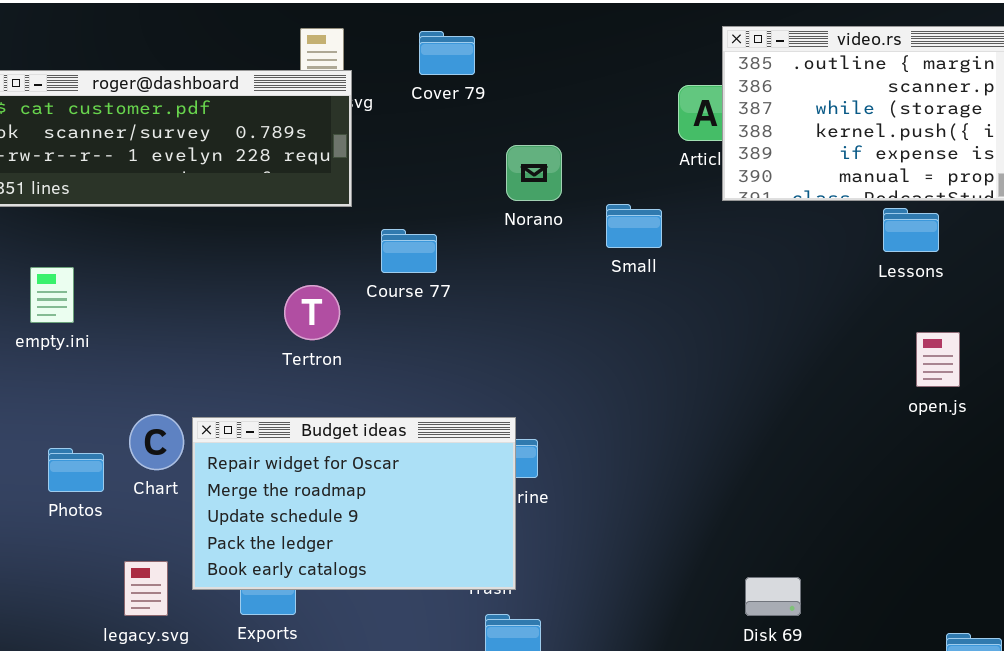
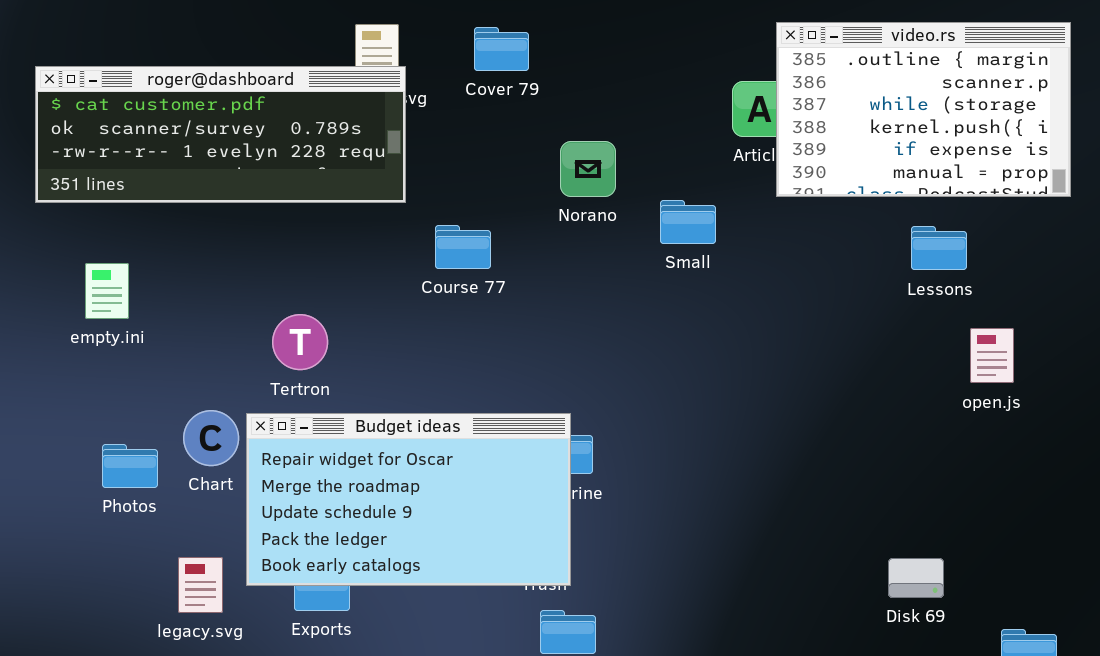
Lessons: [883,208,939,252] -> [911,226,967,270], moved
Tertron: [284,285,340,340] -> [272,314,328,370], moved
Disk 69: [745,577,801,616] -> [888,558,944,598], moved

